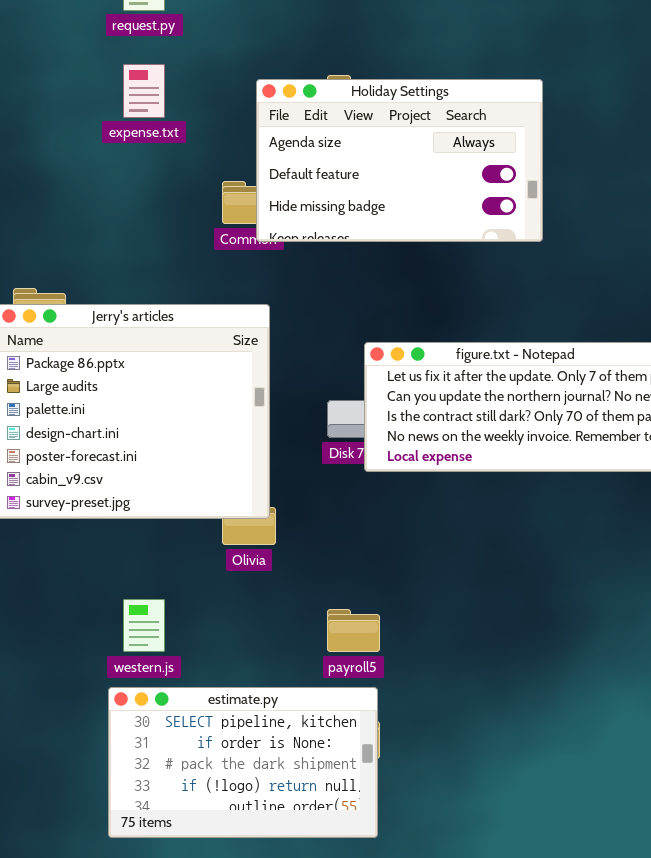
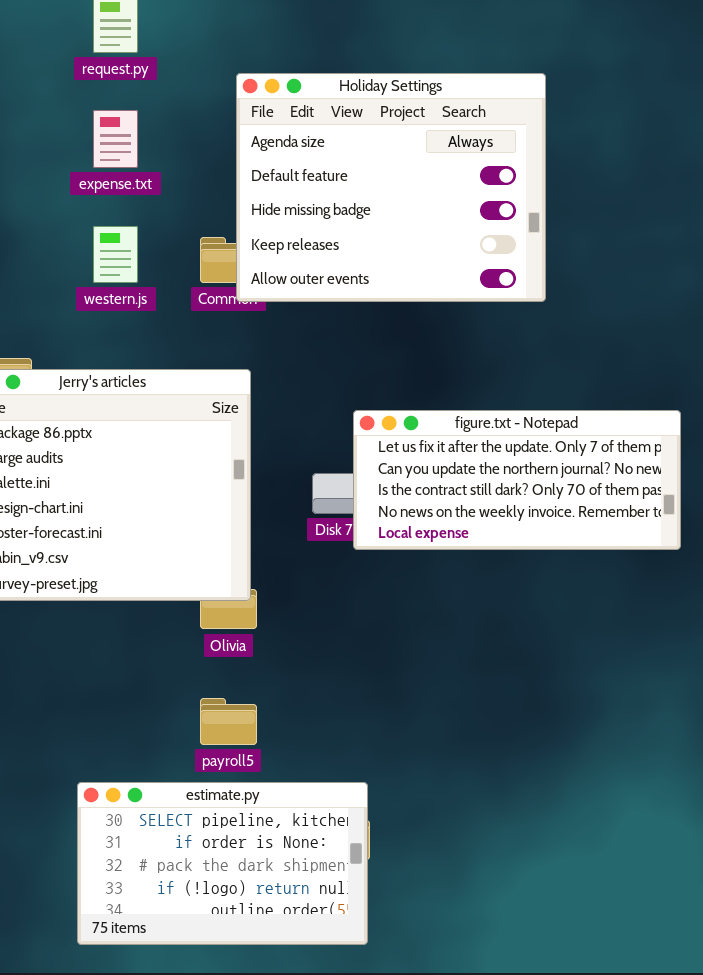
Holiday Settings: [256,79,543,242] -> [236,73,546,302], resized
western.js: [123,599,165,652] -> [93,226,138,283], moved
payroll5: [327,609,380,652] -> [200,698,257,745], moved

